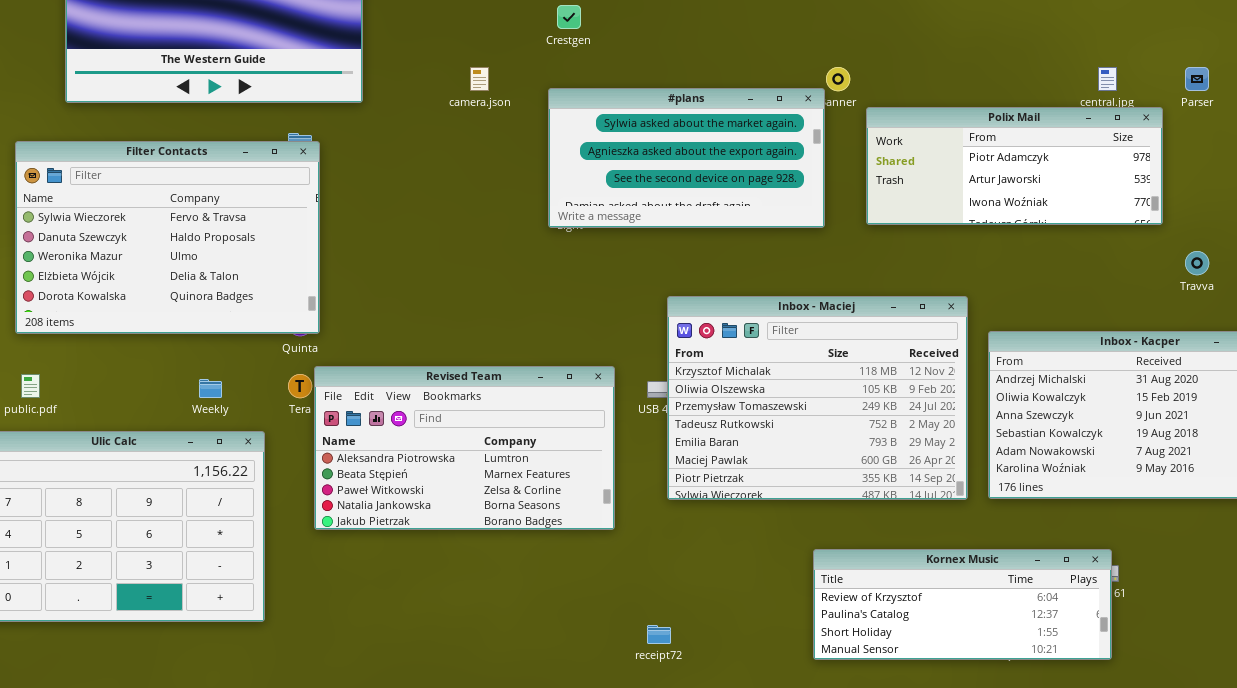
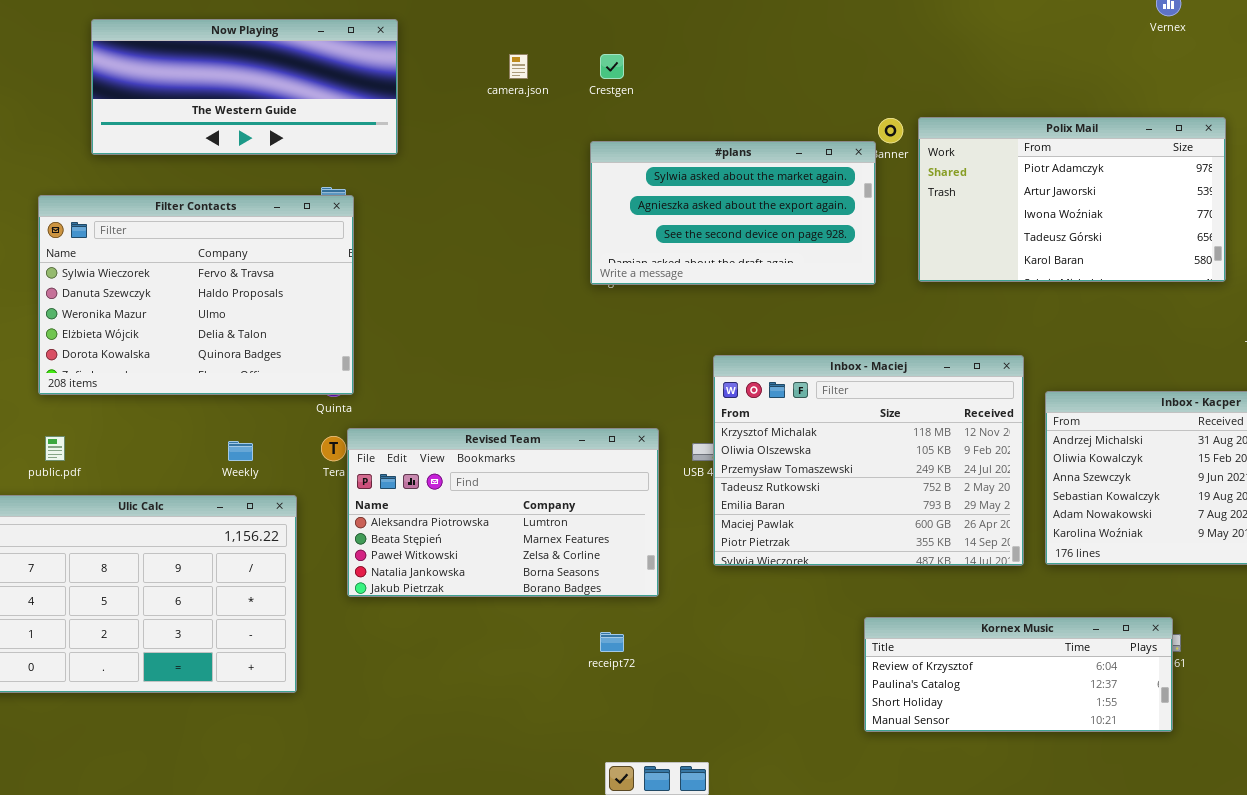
camera.json: [470,67,489,91] -> [509,54,528,79], moved
Polix Mail: [866,107,1163,225] -> [918,117,1226,282], resized
receipt72: [647,625,671,644] -> [600,632,624,652], moved

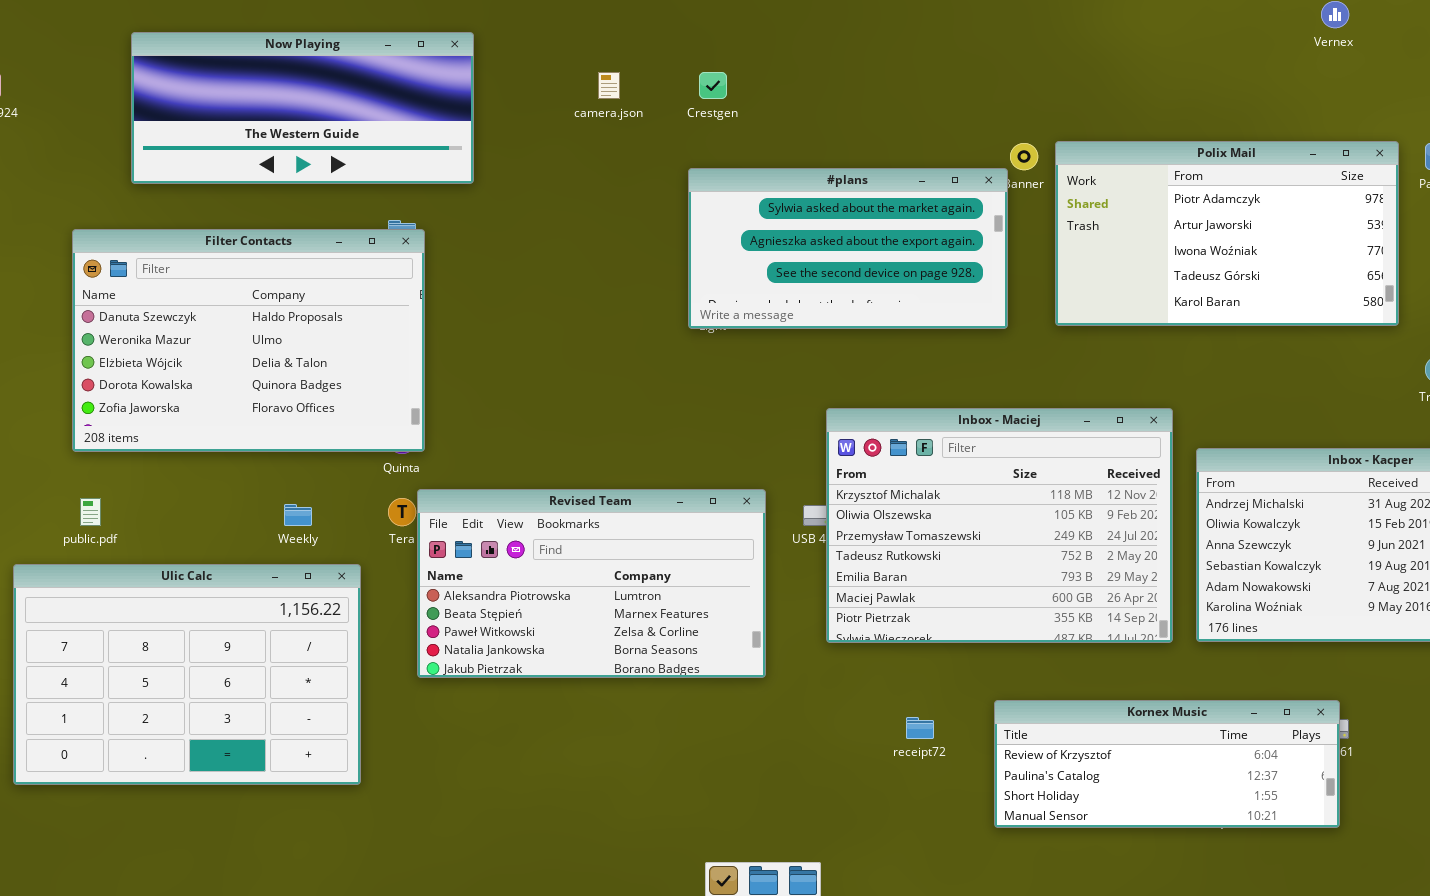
Filter Contacts: [38,195,354,395] -> [72,229,425,452], scrolled down 1 row
receipt72: [600,632,624,652] -> [906,717,934,739], moved

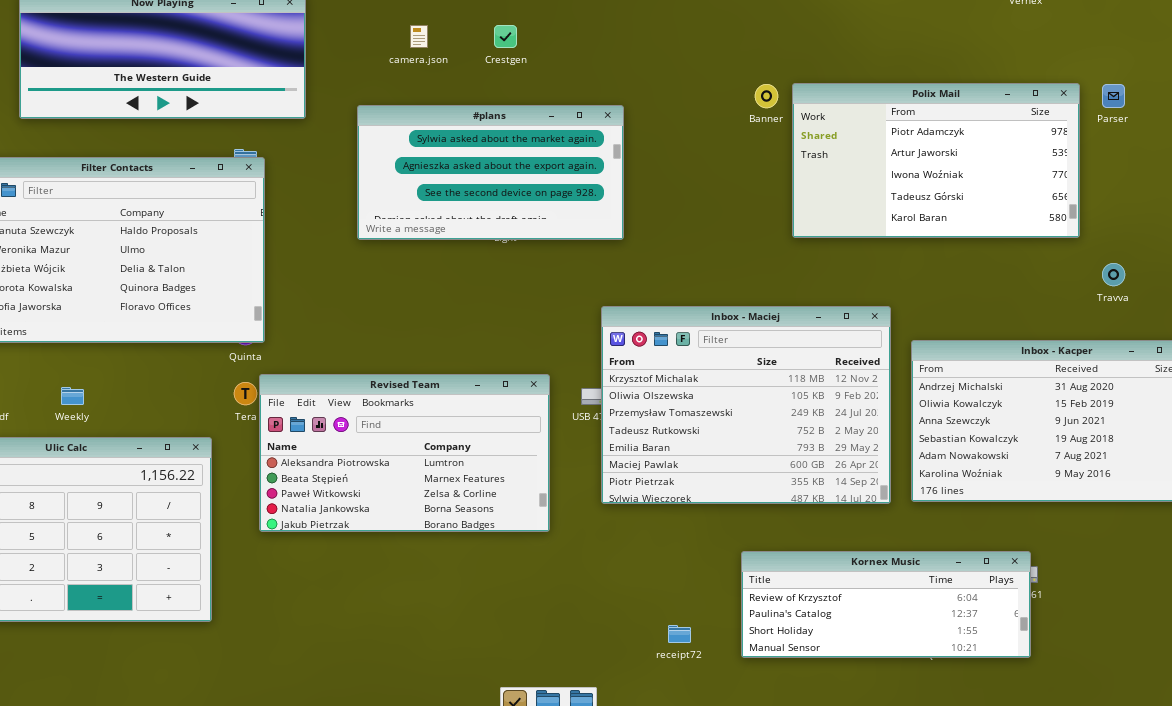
#plans: [688,168,1008,329] -> [357,105,624,240], moved
Weekly: [284,504,312,526] -> [61,387,84,405], moved
receipt72: [906,717,934,739] -> [668,625,691,643], moved

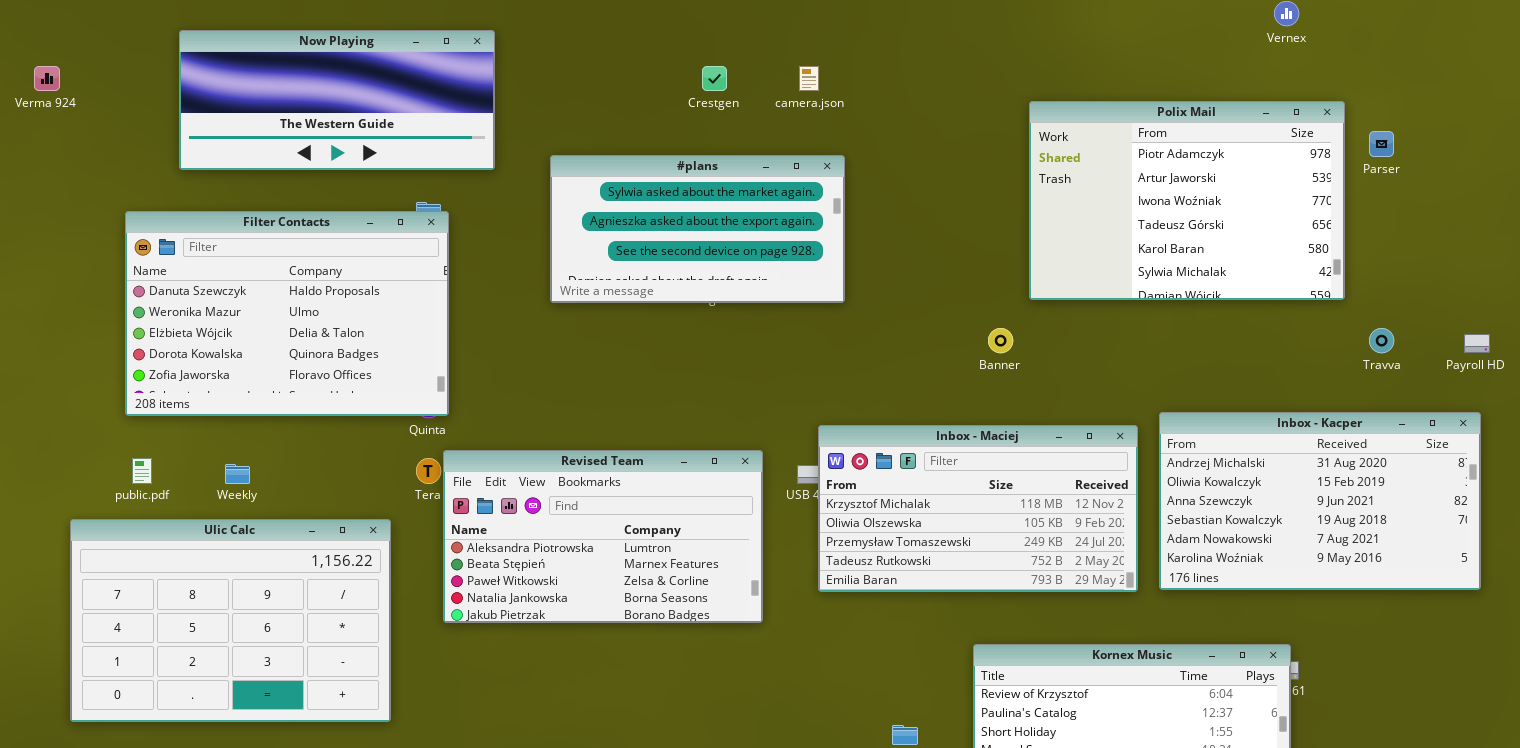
camera.json: [410,25,428,48] -> [799,66,819,91], moved
Polix Mail: [792,83,1080,238] -> [1029,101,1345,300], resized
Banner: [755,84,778,108] -> [988,328,1013,353], moved
Inbox - Maciej: [601,306,891,504] -> [818,425,1138,592], resized

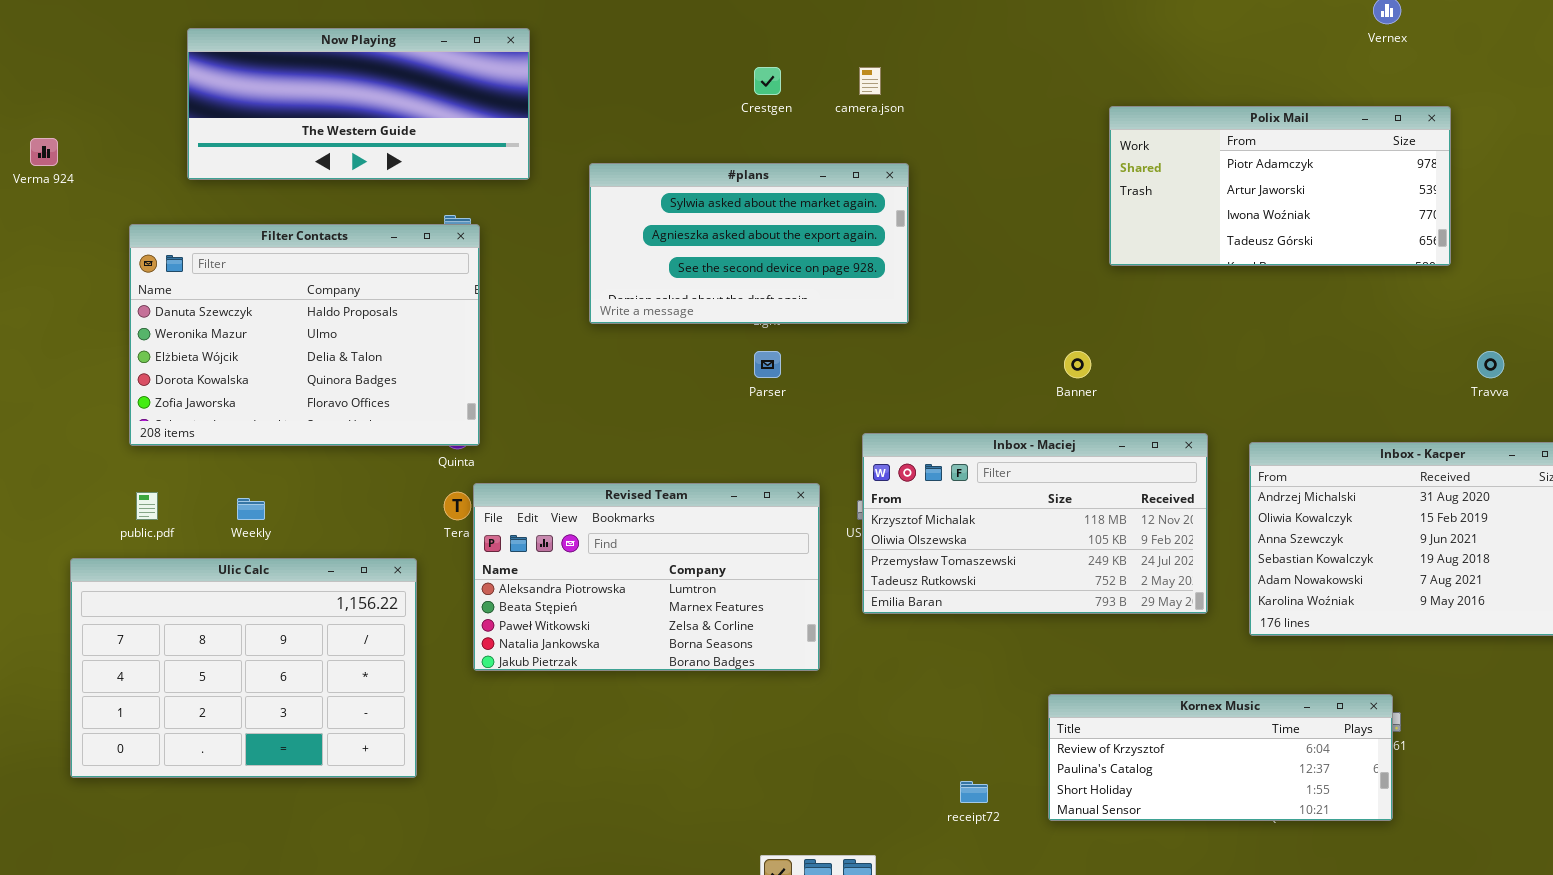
Verma 924: [34,66,60,91] -> [30,138,58,166], moved
Polix Mail: [1029,101,1345,300] -> [1109,106,1451,266], resized
Parser: [1369,131,1394,157] -> [754,351,781,378], moved
Inbox - Maciej: [818,425,1138,592] -> [862,433,1208,614], moved

